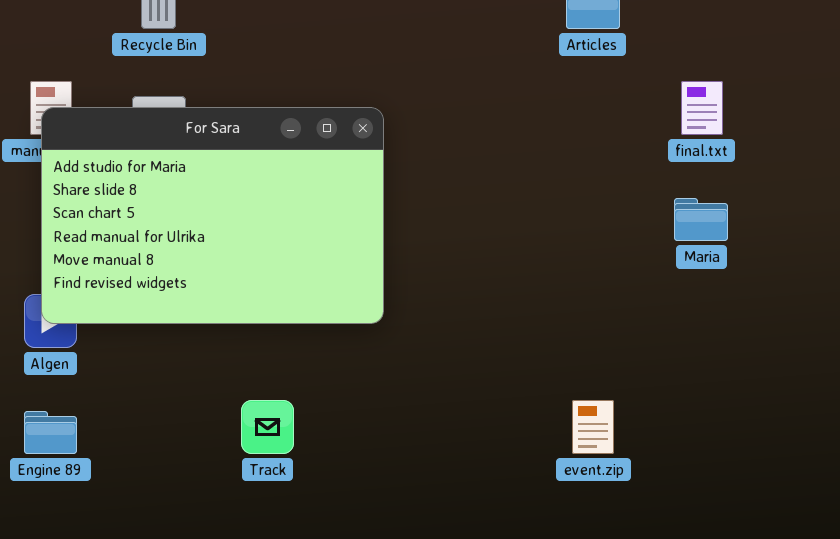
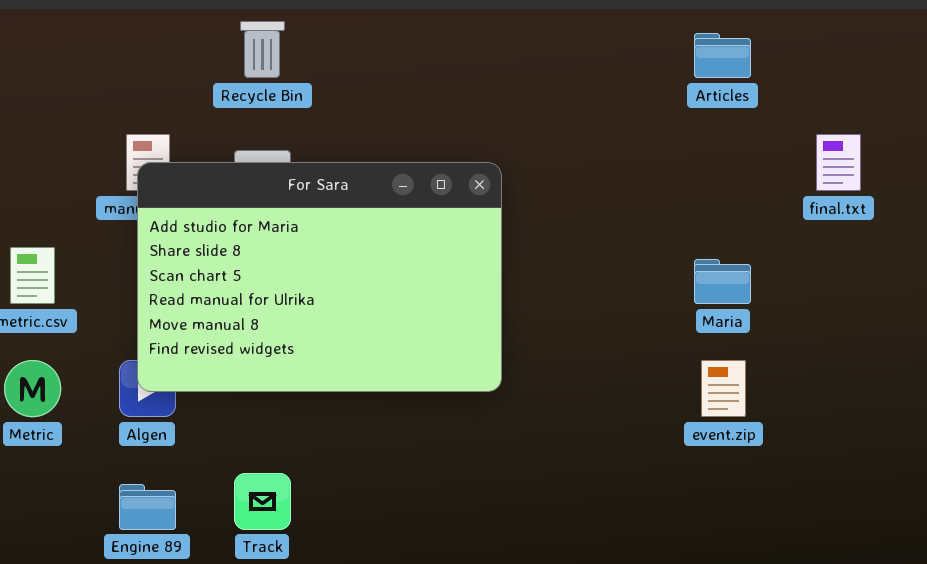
Maria: [674,198,728,241] -> [694,259,751,304], moved
Track: [241,400,294,454] -> [234,473,291,530], moved
event.zip: [572,400,614,454] -> [701,360,746,417], moved

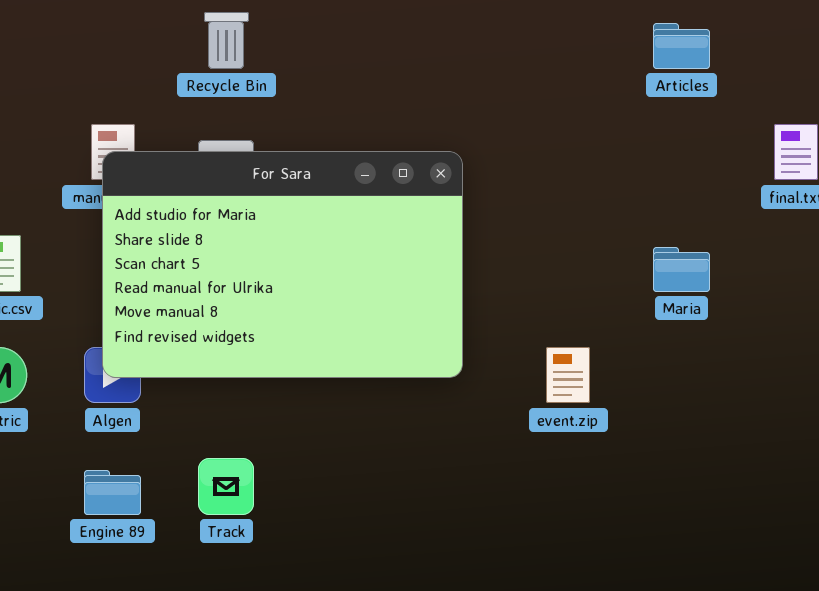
event.zip: [701,360,746,417] -> [546,347,590,403], moved

